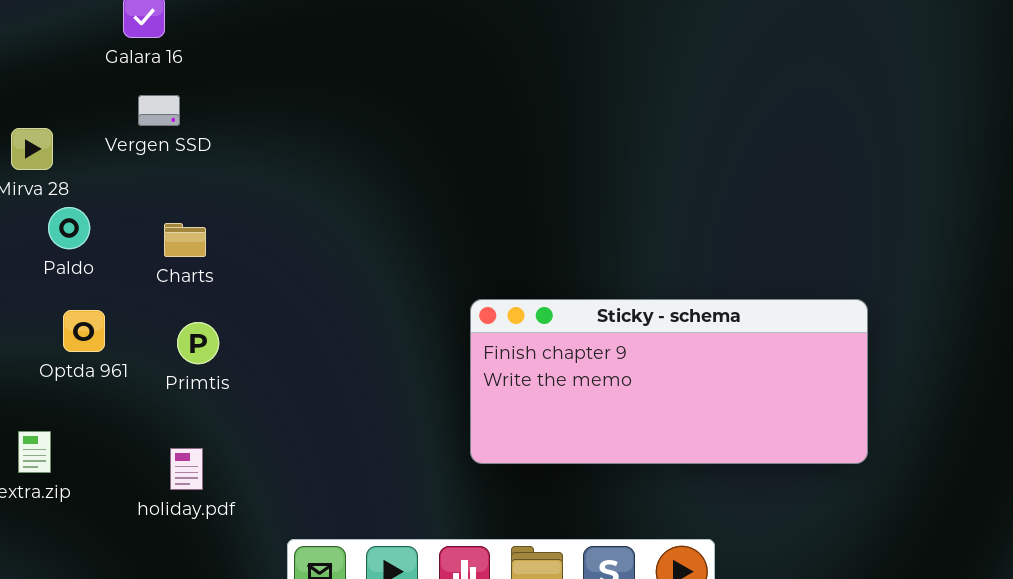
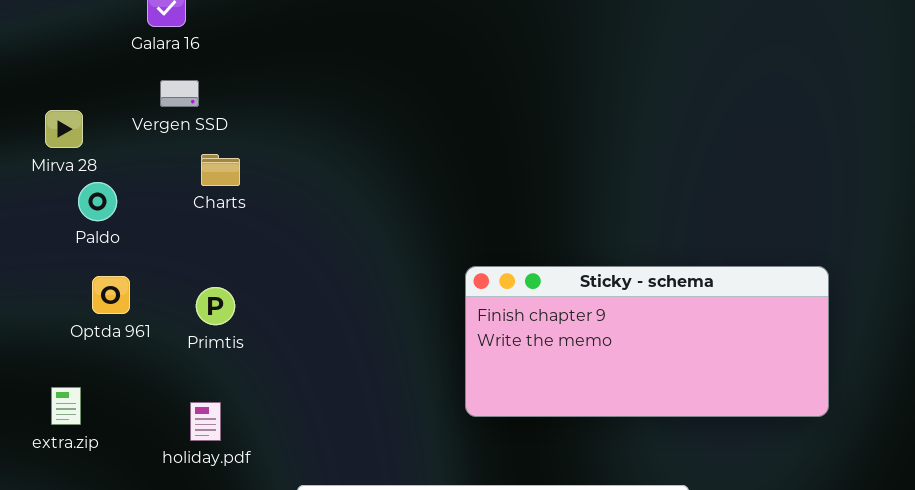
Charts: [164,223,206,257] -> [201,154,240,186], moved

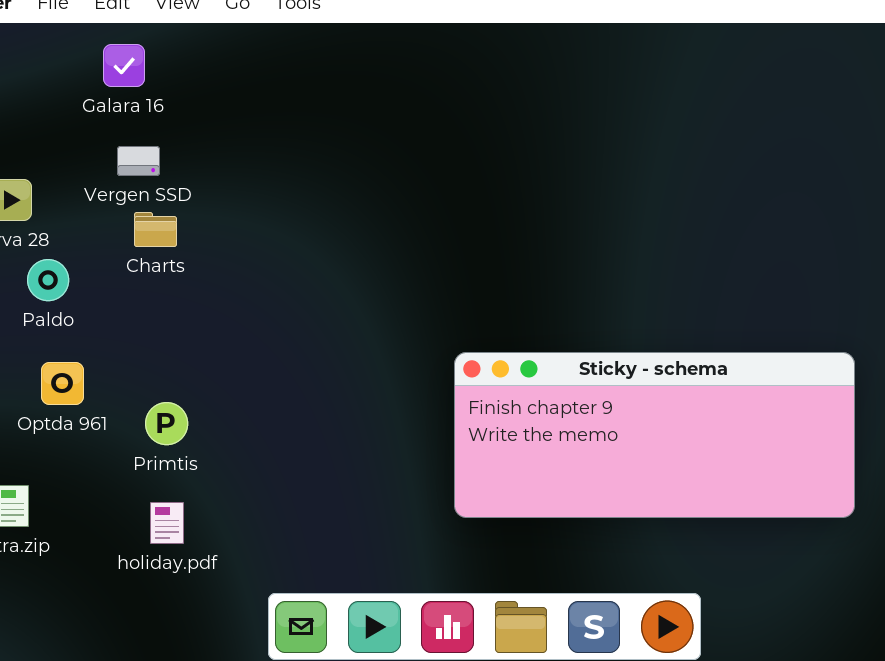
Charts: [201,154,240,186] -> [134,212,177,247], moved
Primtis: [196,287,235,325] -> [145,402,188,445], moved

